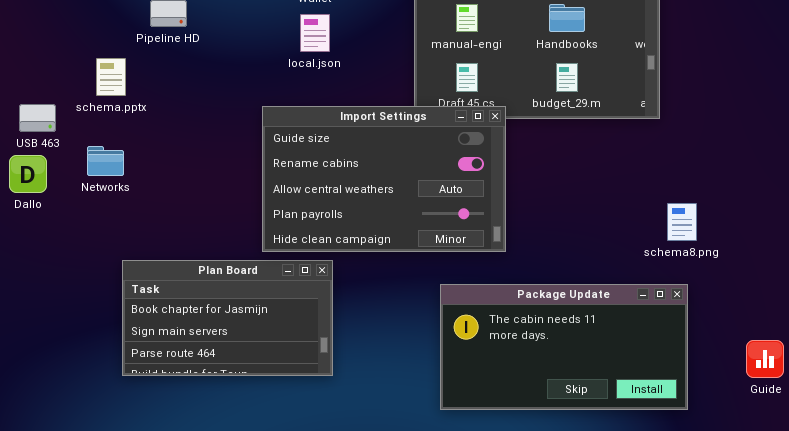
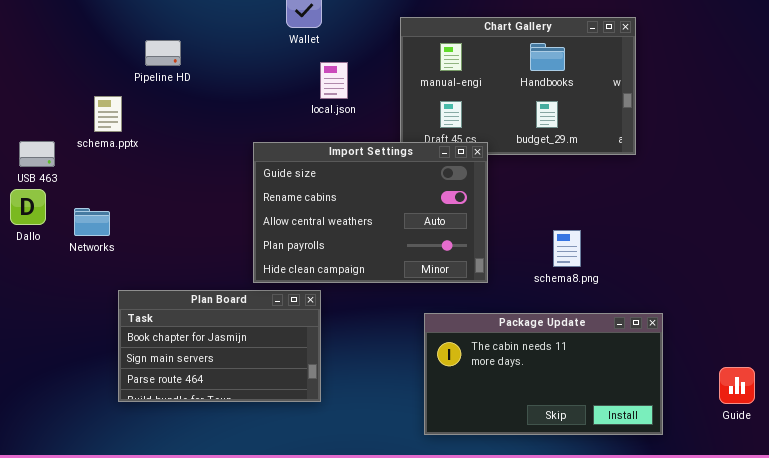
local.json: [300,14,330,52] -> [320,62,348,99], moved
Networks: [87,146,124,176] -> [74,208,110,236], moved
schema8.png: [667,203,697,241] -> [553,230,581,267], moved

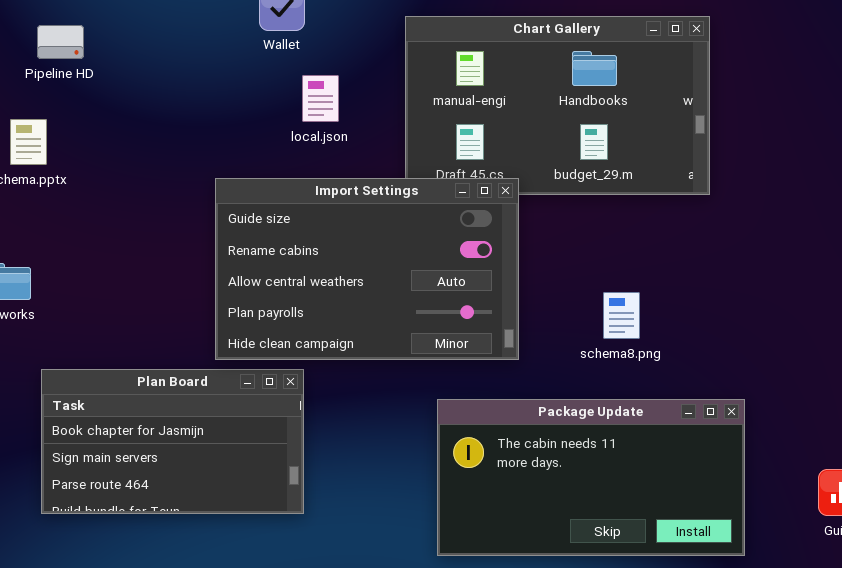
Pipeline HD: [145,40,181,66] -> [37,25,84,59], moved

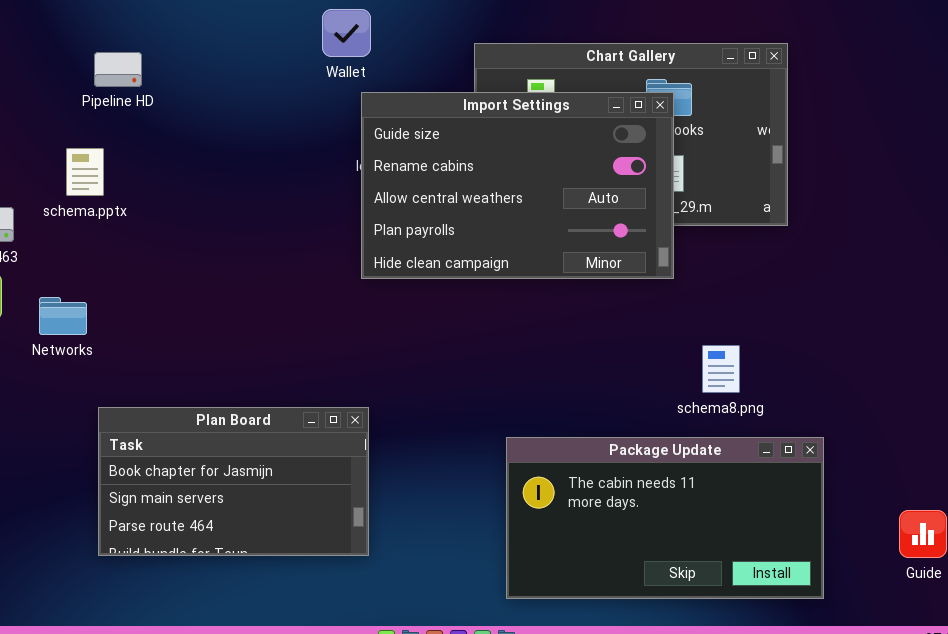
Import Settings: [215,178,519,360] -> [361,92,674,279], moved
schema8.png: [603,292,640,339] -> [702,345,740,393], moved

